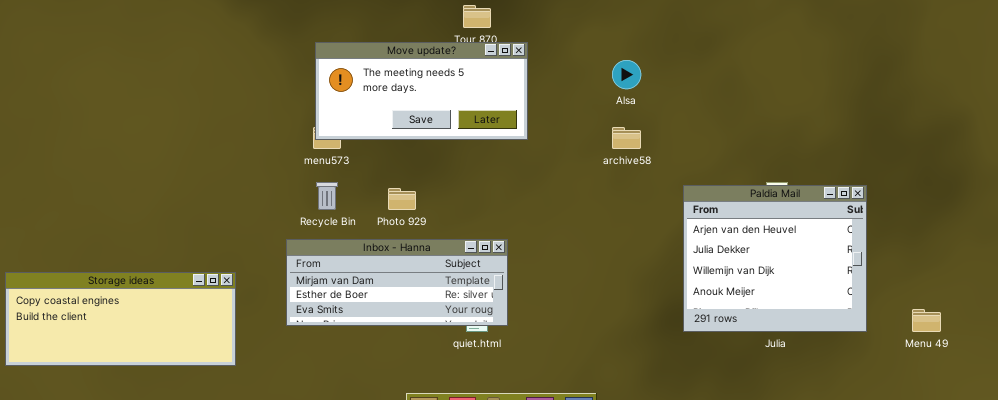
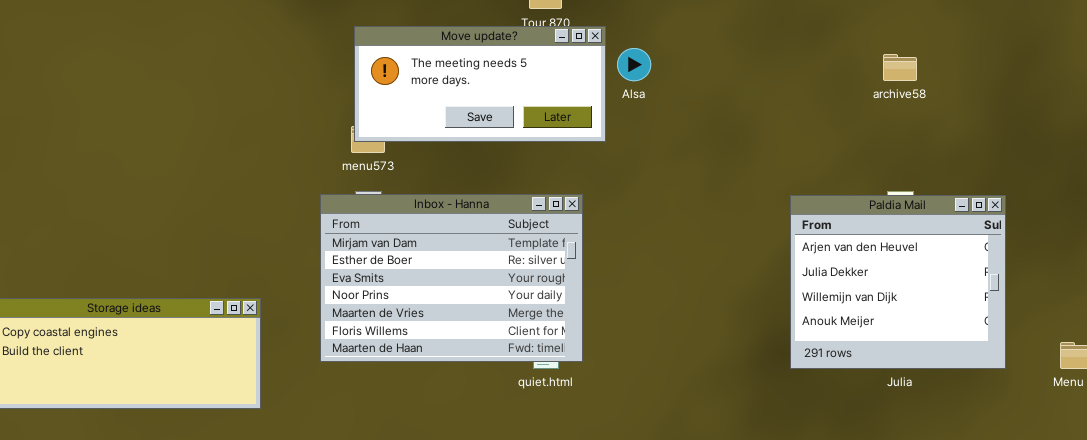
Alsa: [612,60,641,89] -> [617,48,651,81], moved
archive58: [612,127,641,149] -> [883,54,917,81], moved
Inbox - Hanna: [286,239,508,326] -> [320,194,583,362], resized

